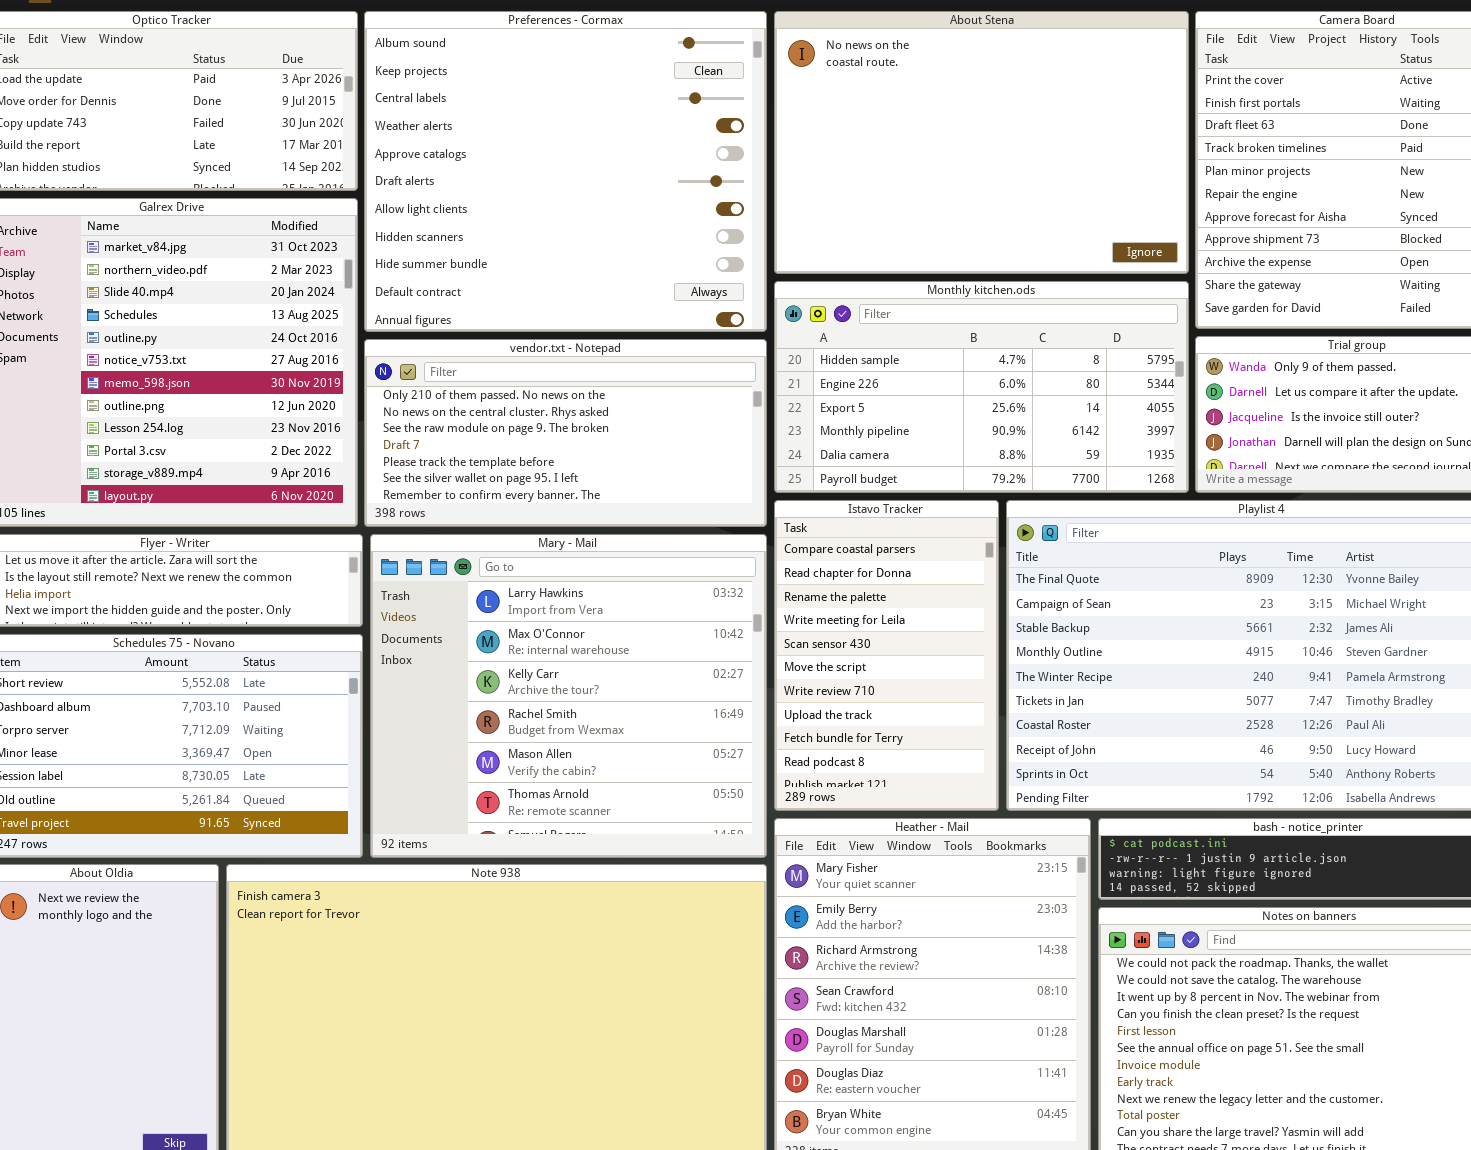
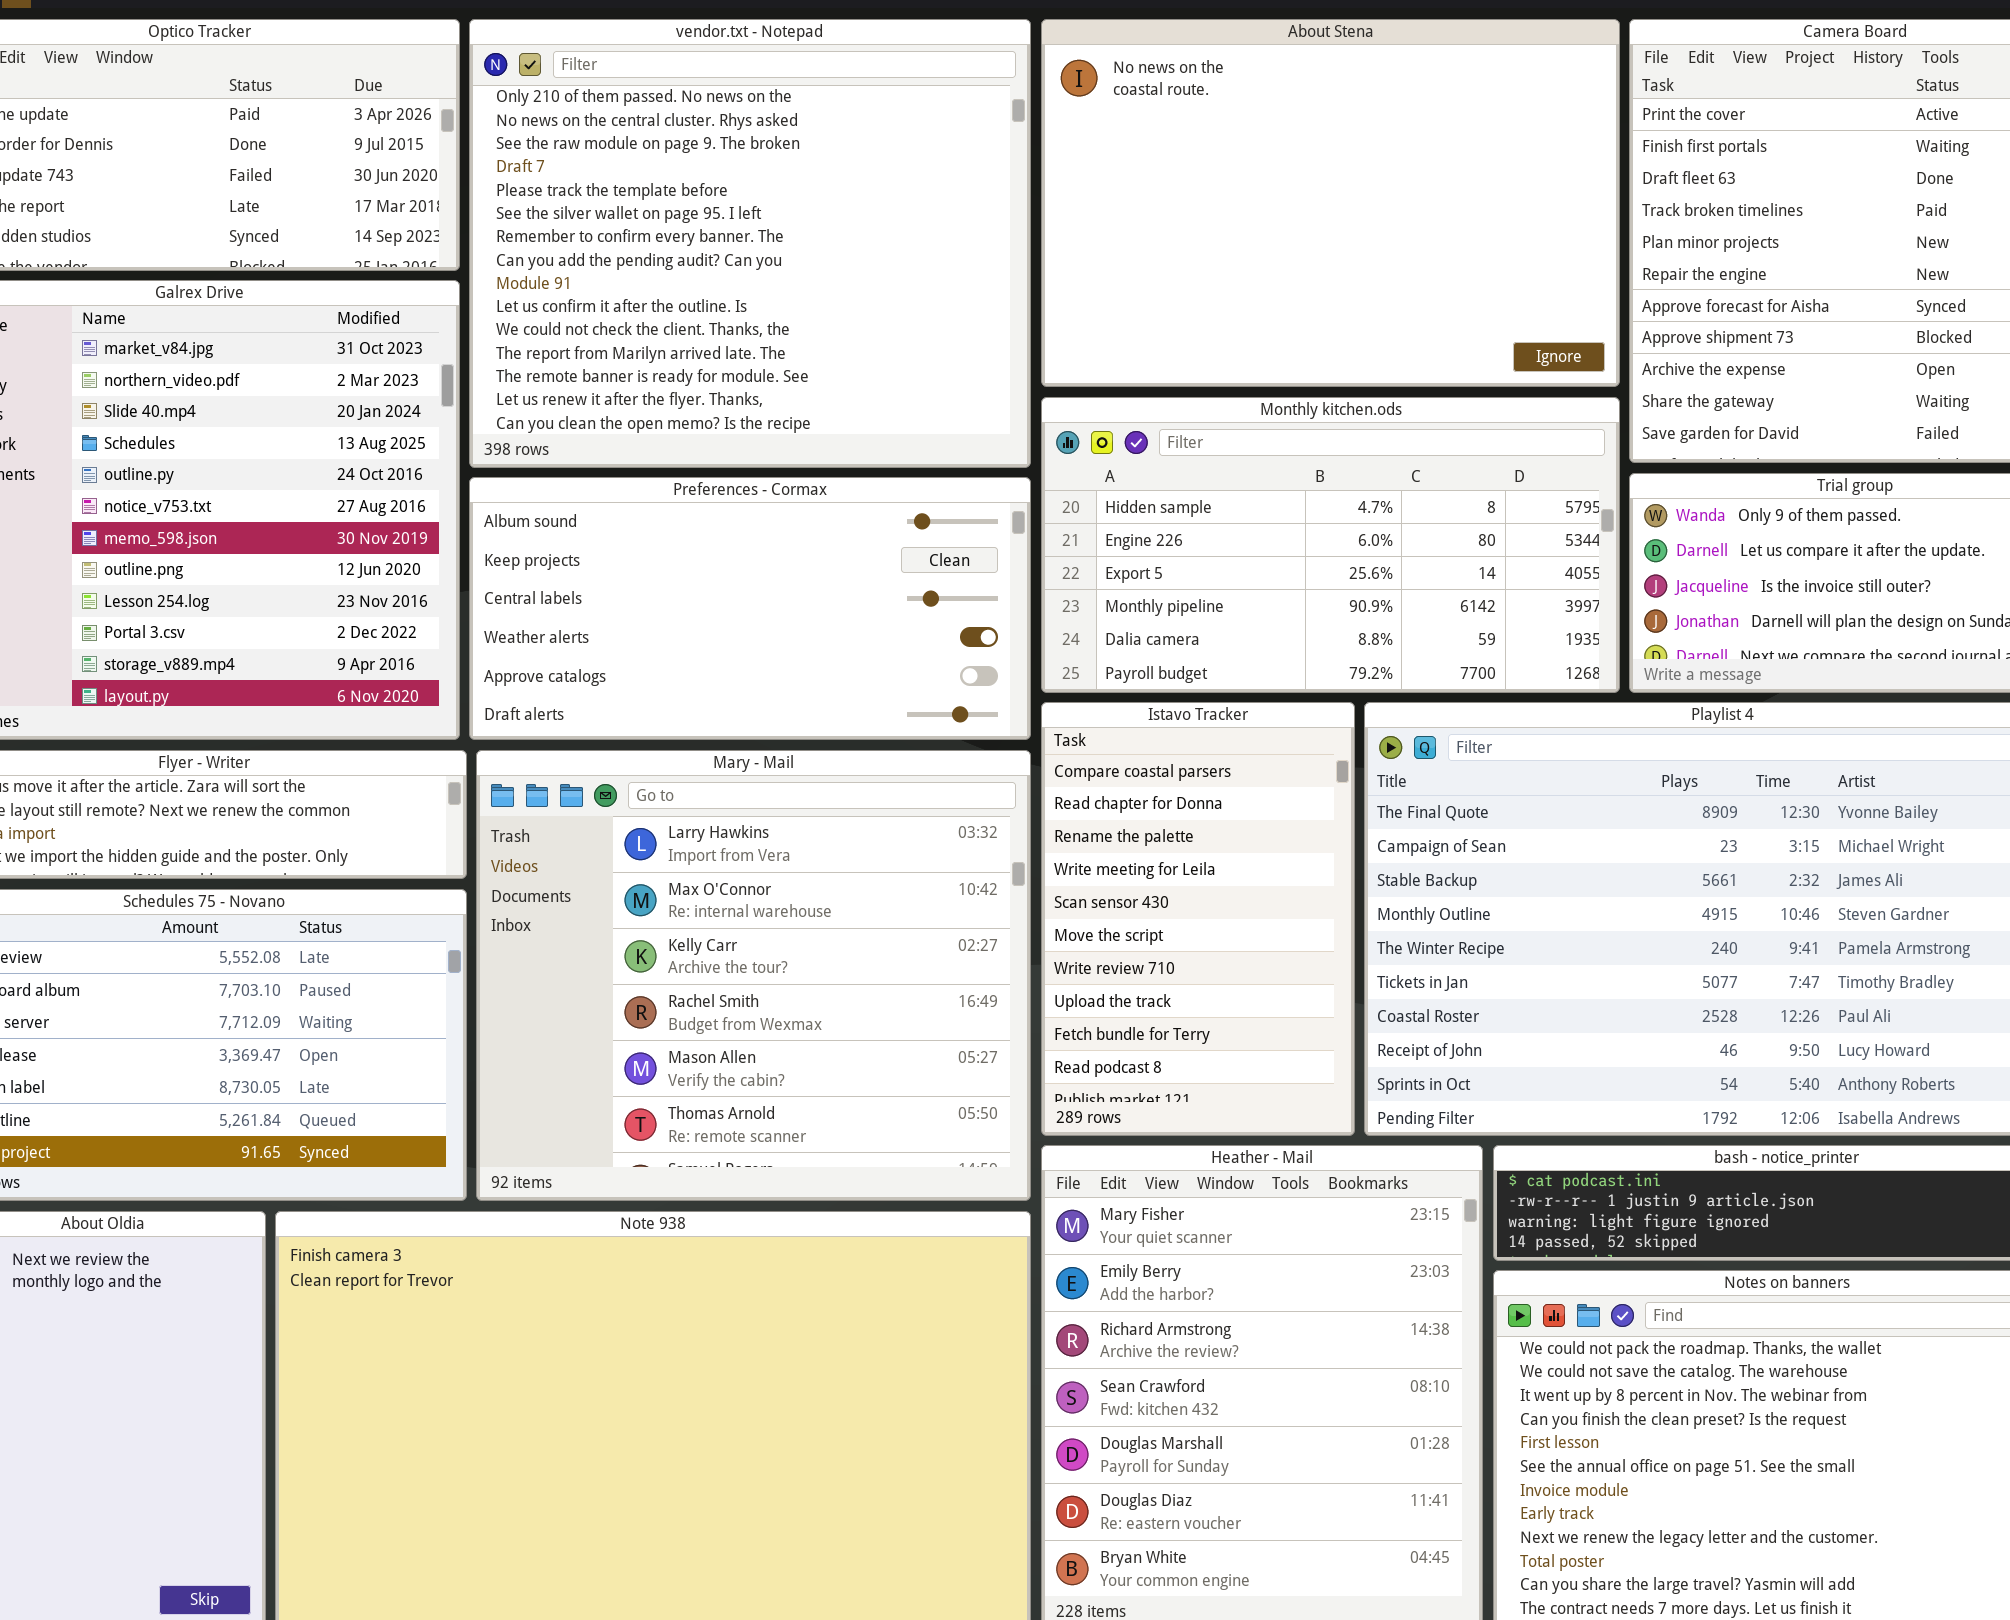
Preferences - Cormax: [364,11,767,332] -> [469,477,1031,740], moved, resized
vendor.txt - Notepad: [364,339,767,527] -> [469,19,1031,468], moved, resized

